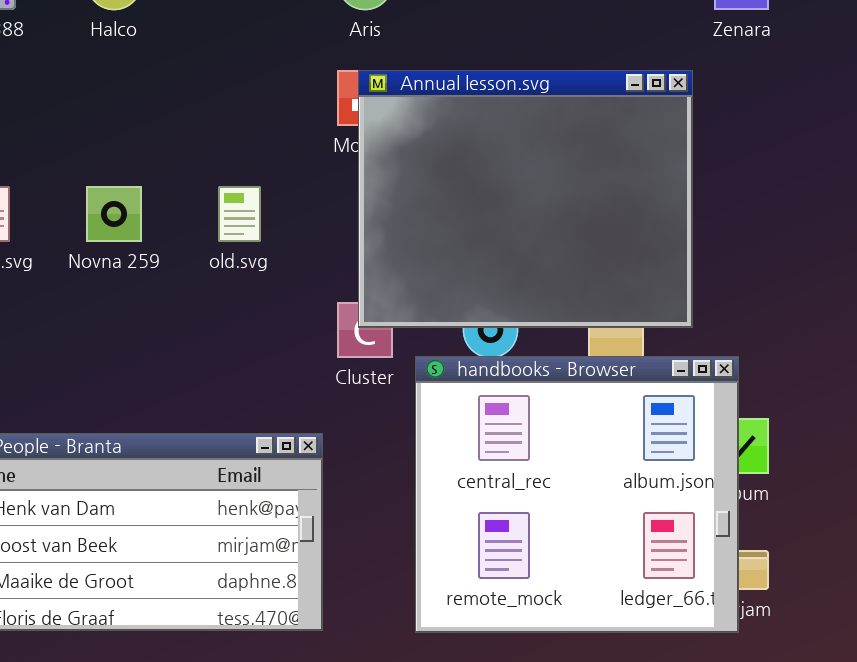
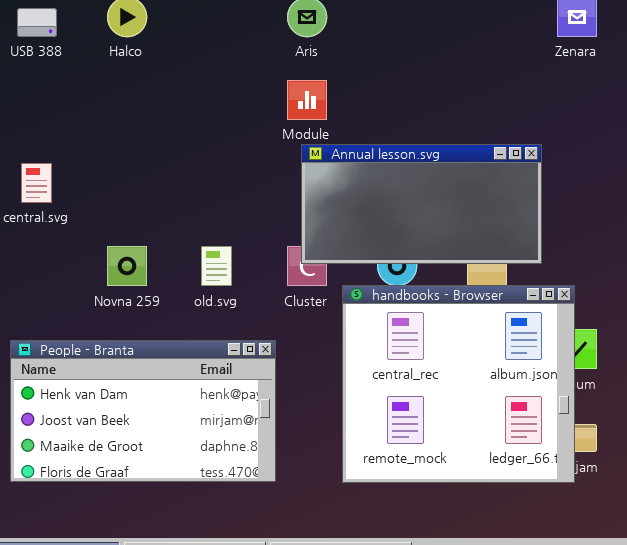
Annual lesson.svg: [358,70,693,328] -> [301,144,542,264], resized
Novna 259: [86,186,142,242] -> [107,246,147,286], moved
old.svg: [218,186,261,242] -> [201,246,232,286], moved

